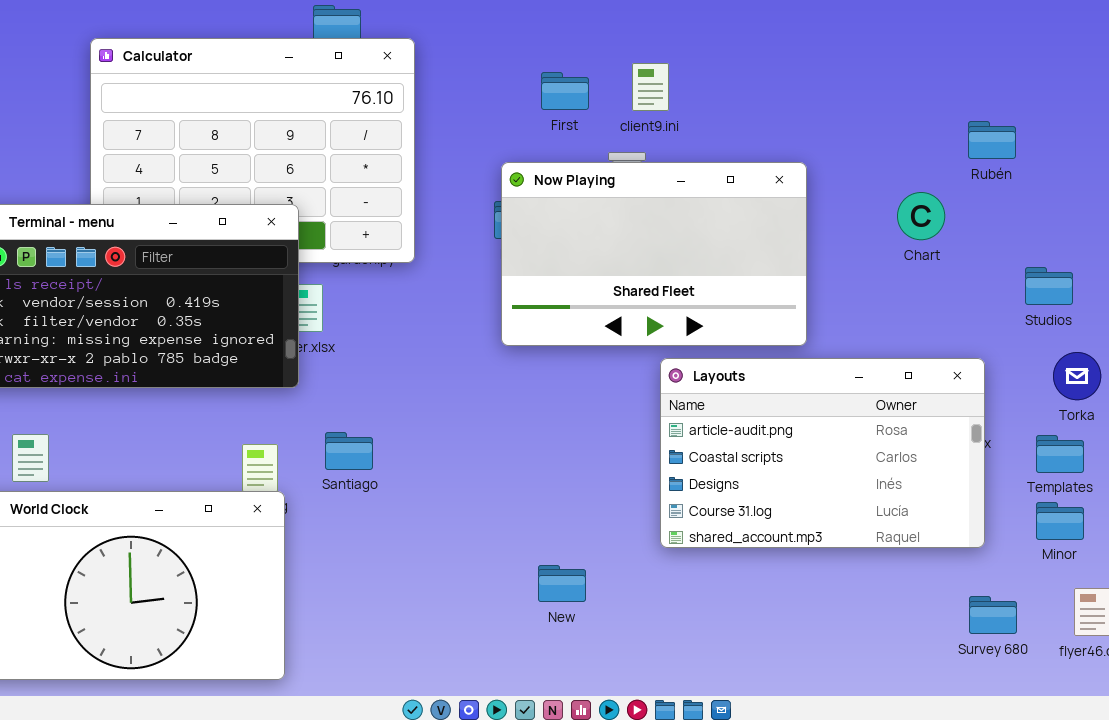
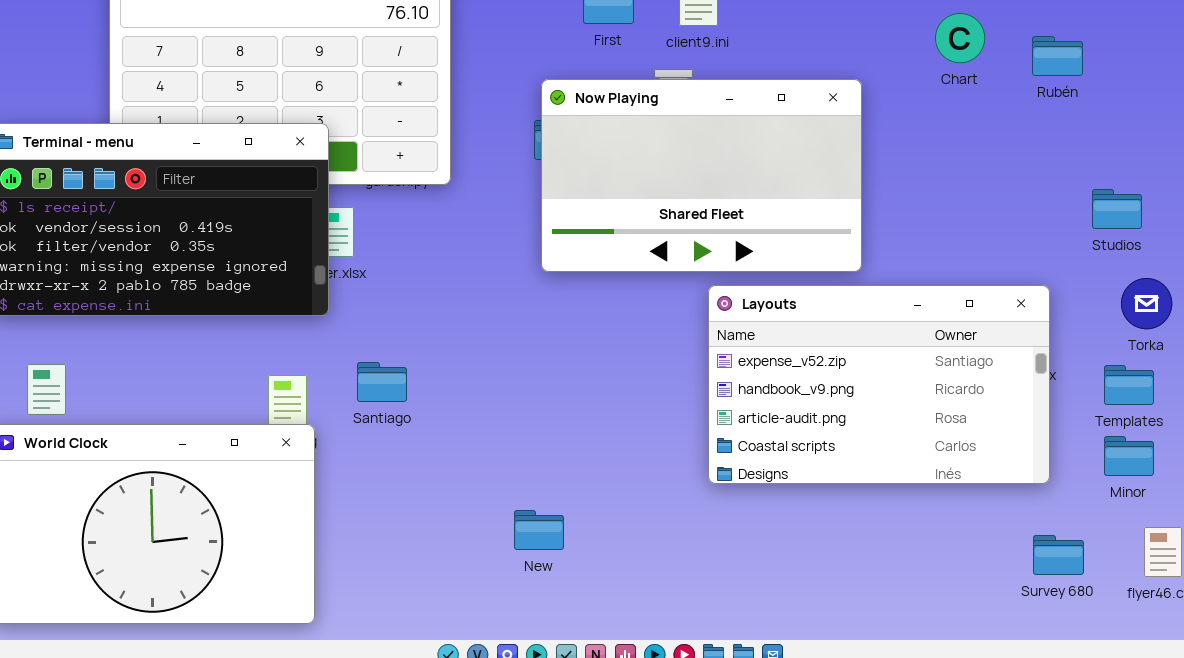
Chart: [897,192,945,240] -> [935,13,985,63], moved
Layouts: [660,358,985,548] -> [708,285,1050,484], scrolled up 2 rows
New: [538,565,586,602] -> [514,510,564,550], moved

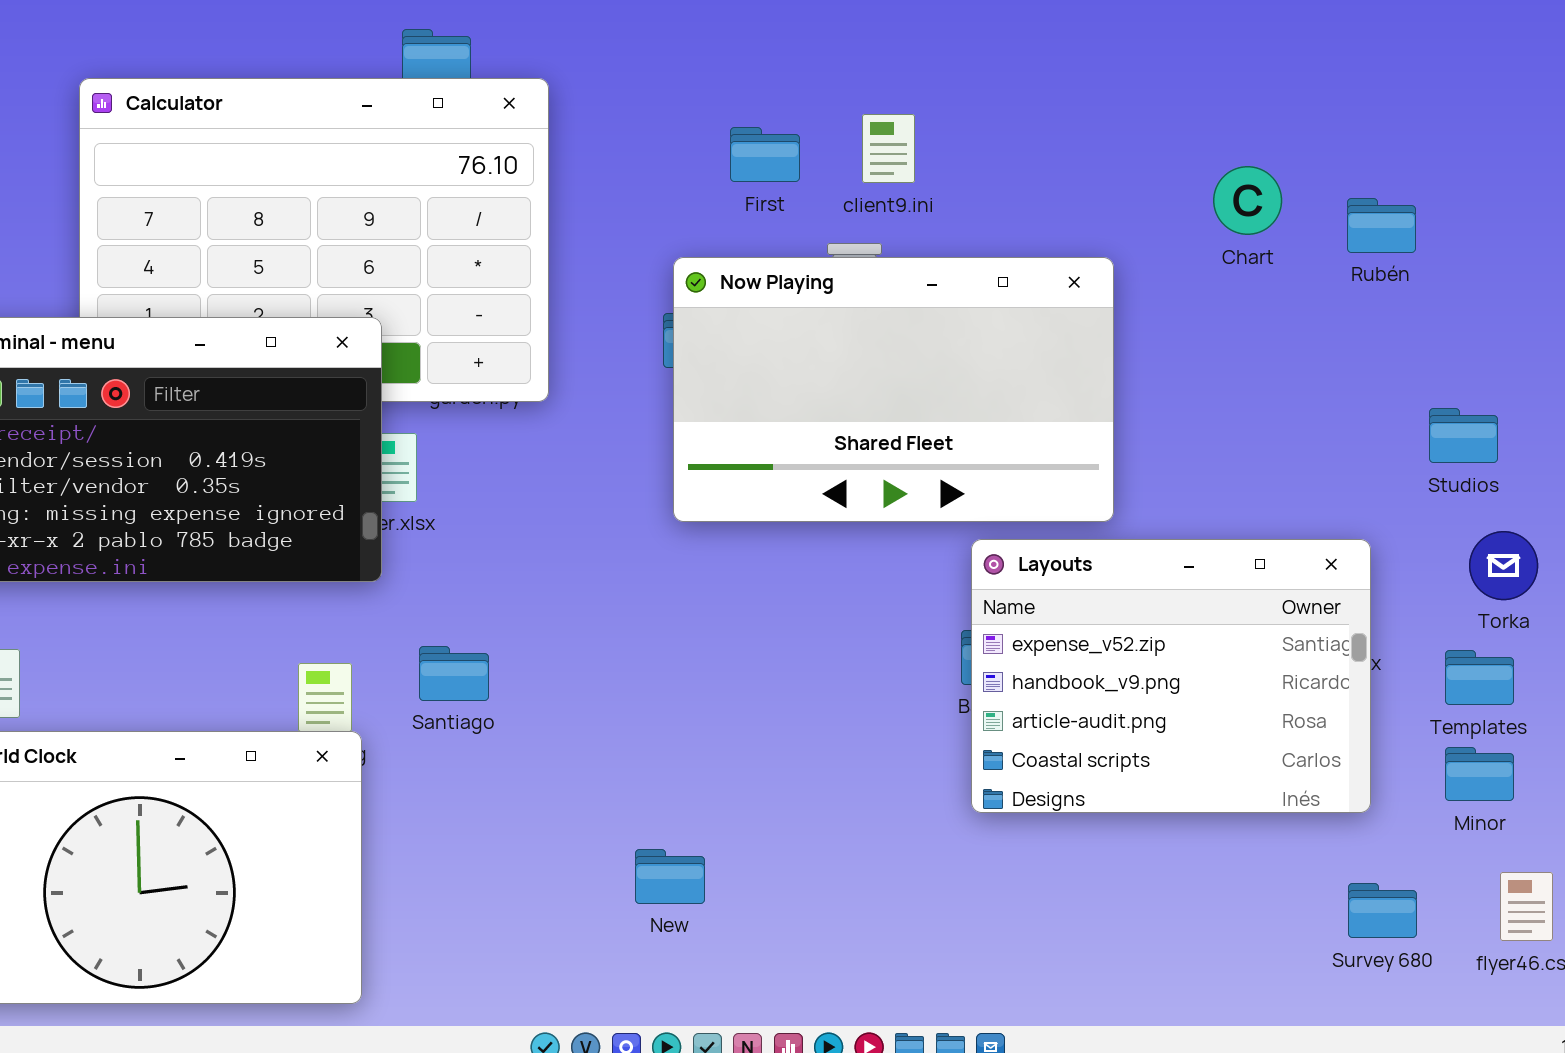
Layouts: [708,285,1050,484] -> [971,539,1371,813], resized

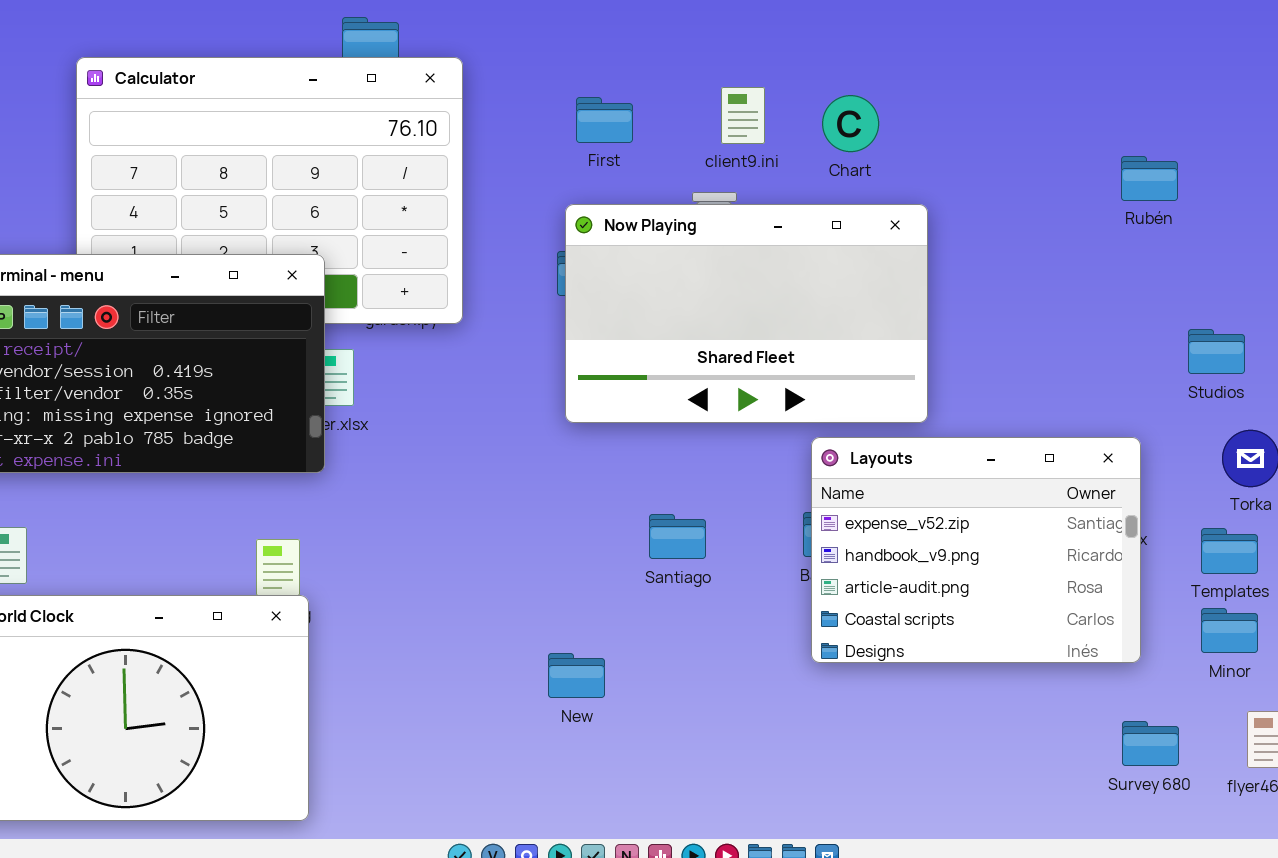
First: [730,127,800,182] -> [576,97,633,143], moved
Chart: [1213,166,1282,235] -> [822,95,879,152], moved
Santiago: [419,646,489,701] -> [649,514,706,559], moved
New: [635,849,705,904] -> [548,653,605,698], moved

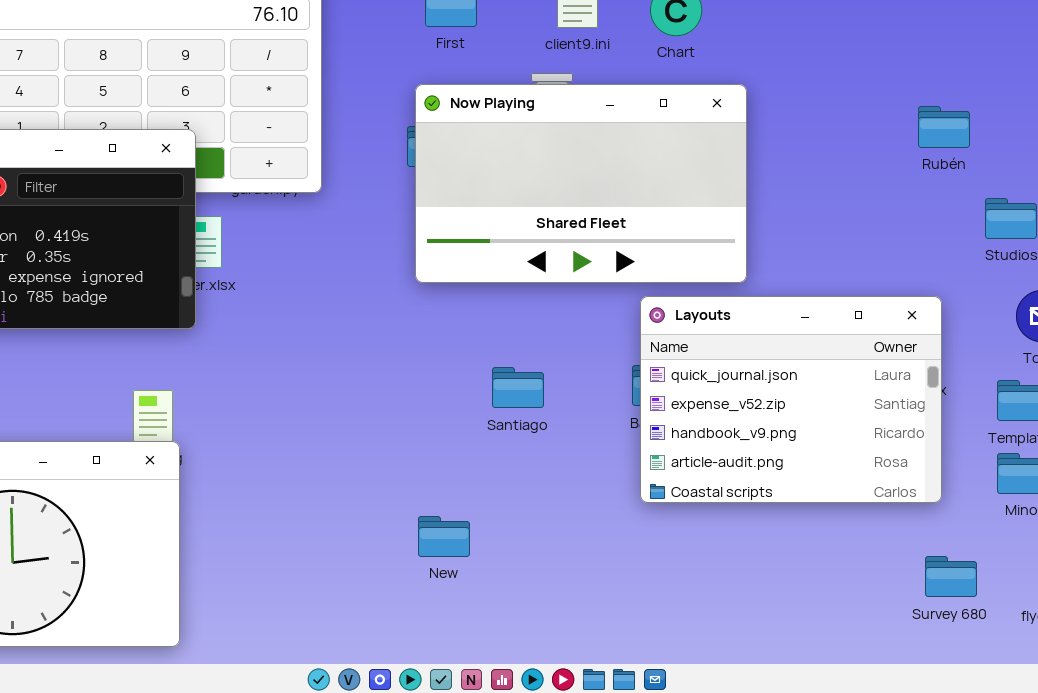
Rubén: [1121,156,1178,201] -> [918,106,970,148], moved
Layouts: [811,437,1141,663] -> [640,296,942,503], scrolled up 1 row
New: [548,653,605,698] -> [418,516,470,557], moved

